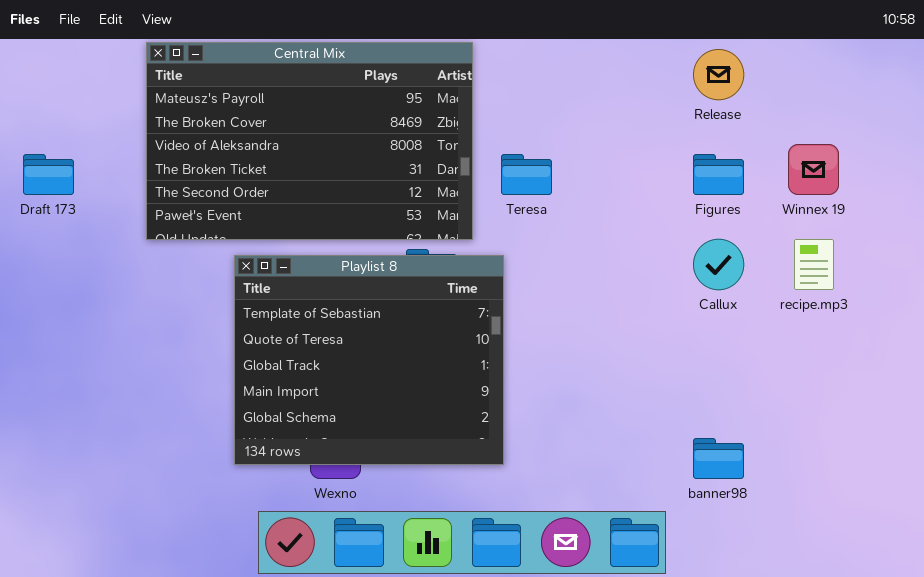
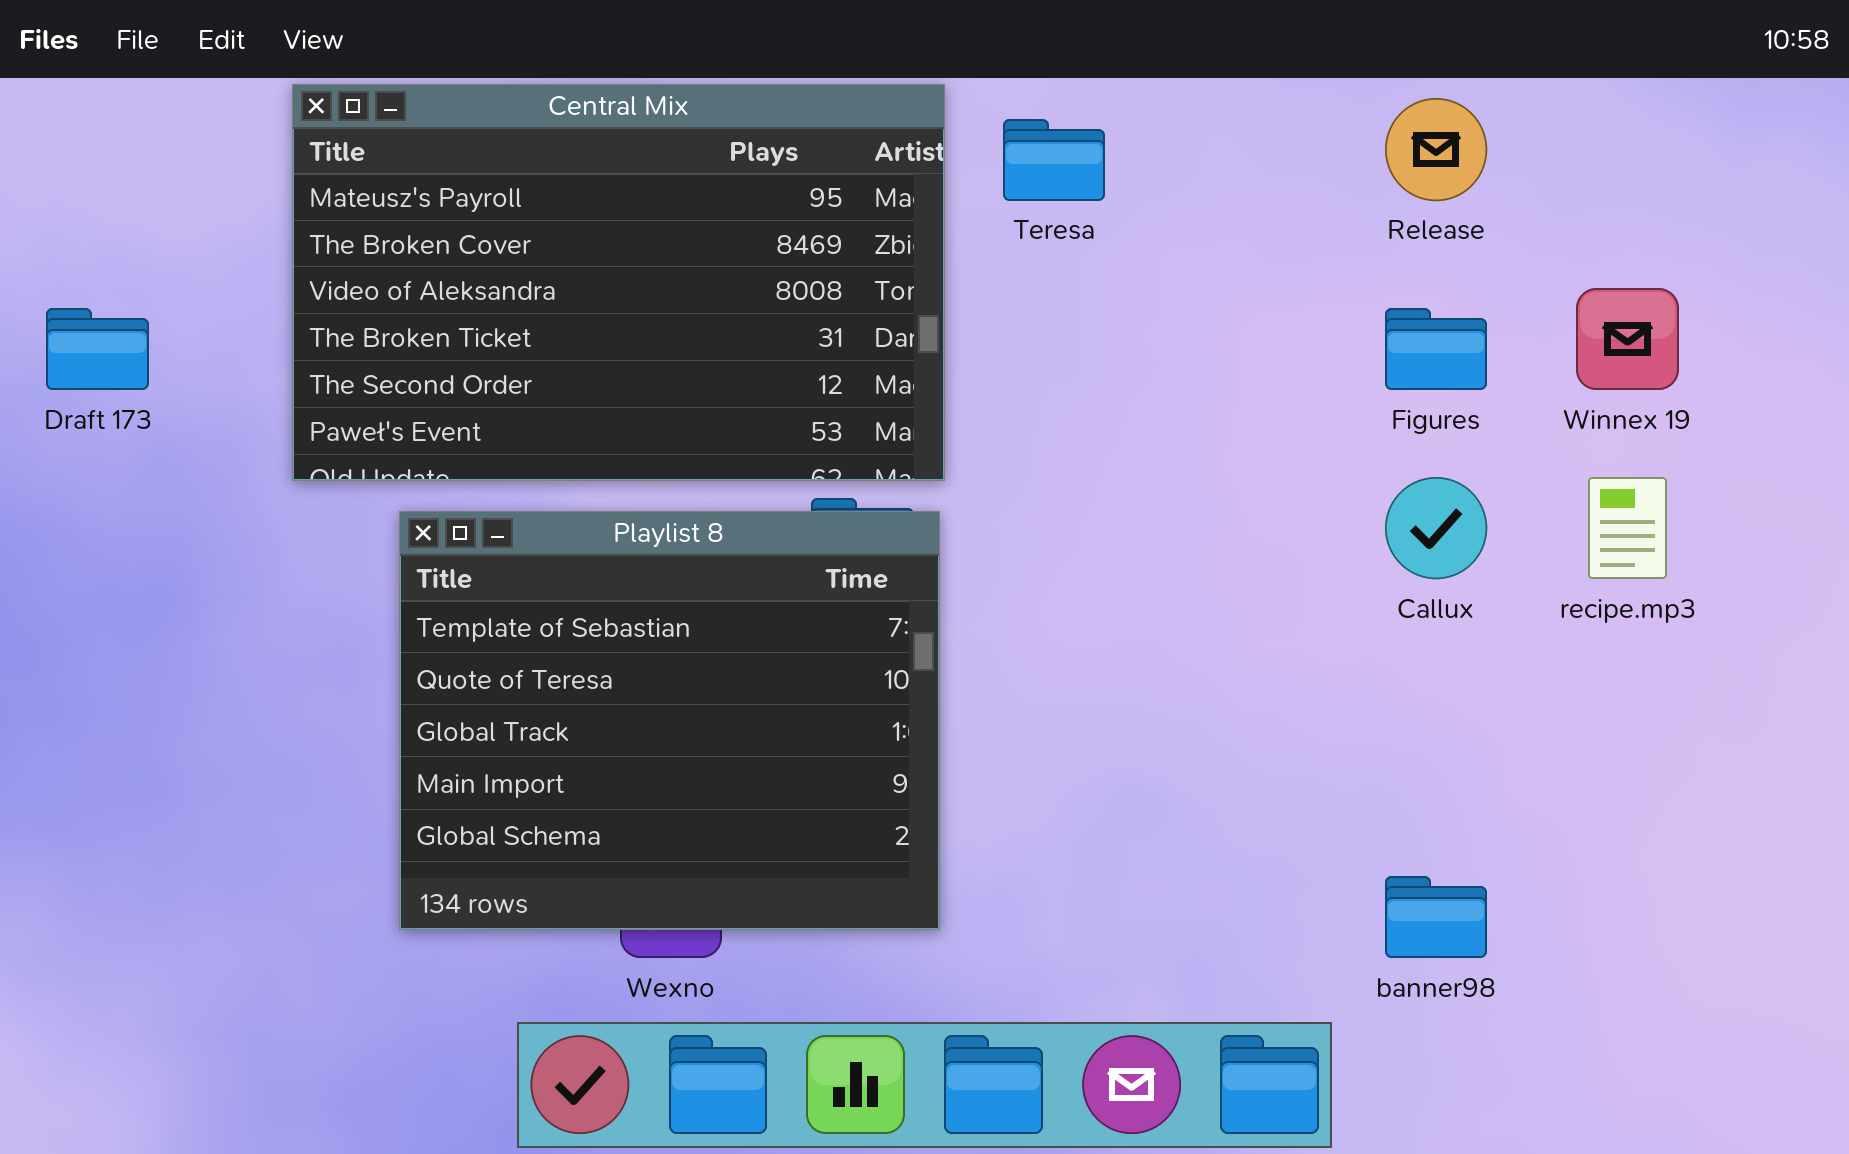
Teresa: [501,154,552,195] -> [1003,119,1105,201], moved
Playlist 8: [234,255,504,465] -> [399,511,940,930], moved

